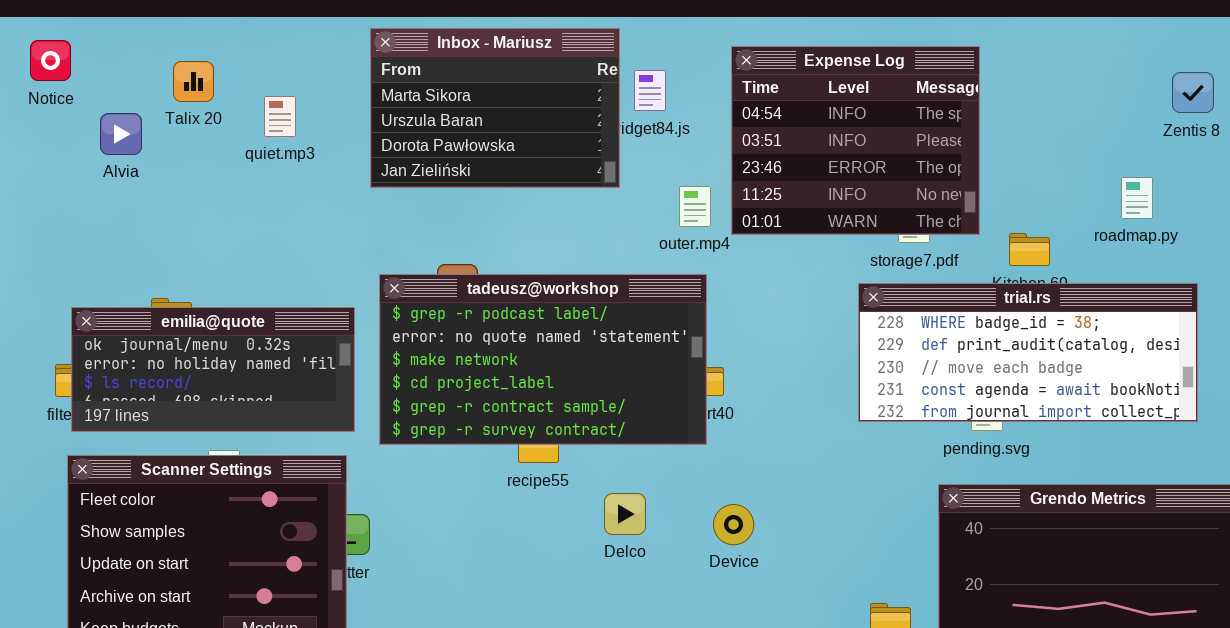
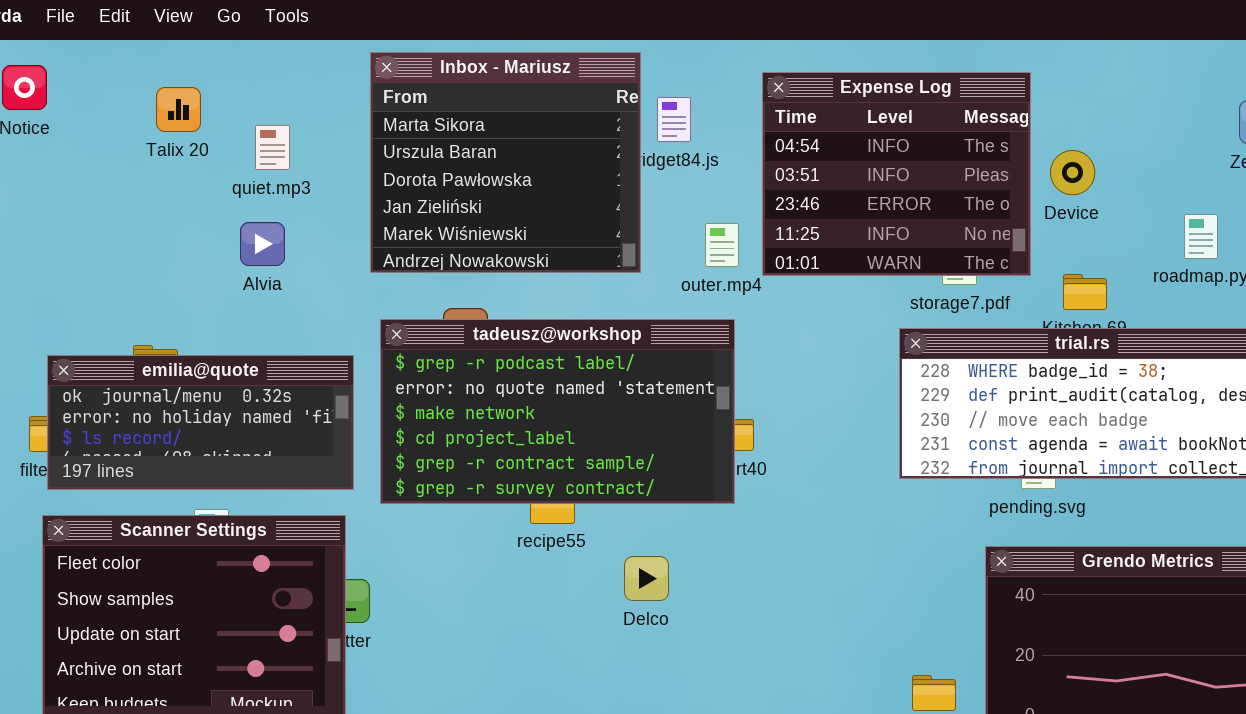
Inbox - Mariusz: [370,28,620,188] -> [370,52,641,273], resized
Alvia: [100,113,142,155] -> [240,222,285,266], moved
Device: [713,504,754,545] -> [1050,150,1095,195], moved

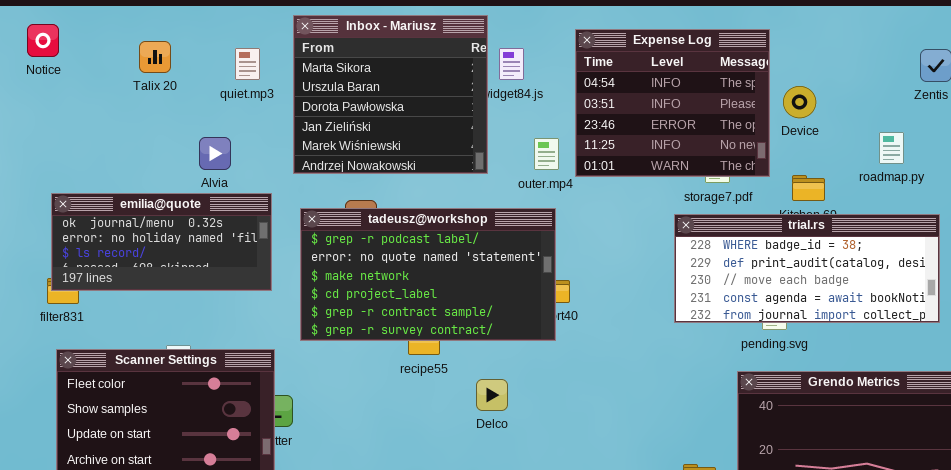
quiet.mp3: [255,125,290,170] -> [235,48,260,80], moved
emilia@quote: [47,355,354,490] -> [51,193,272,291], moved

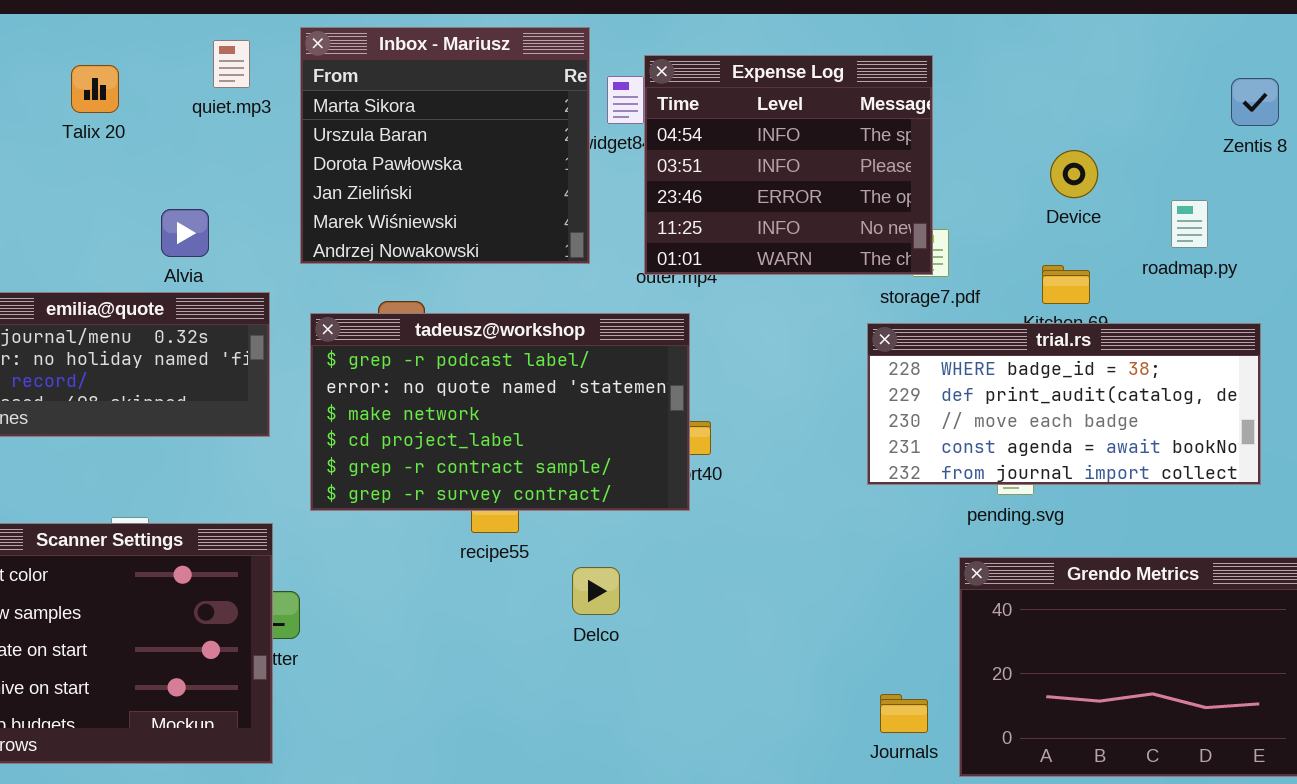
Expense Log: [575,29,770,177] -> [644,55,933,275], moved
quiet.mp3: [235,48,260,80] -> [213,40,250,88], moved
Device: [783,86,816,118] -> [1050,150,1098,198], moved

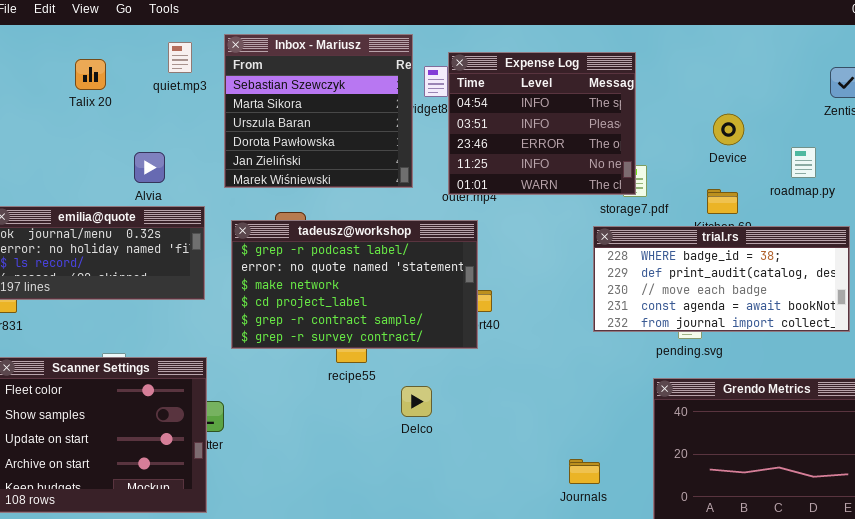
Inbox - Mariusz: [300,27,590,264] -> [224,34,413,188], scrolled up 1 row
Journals: [880,694,928,733] -> [569,459,600,484], moved

